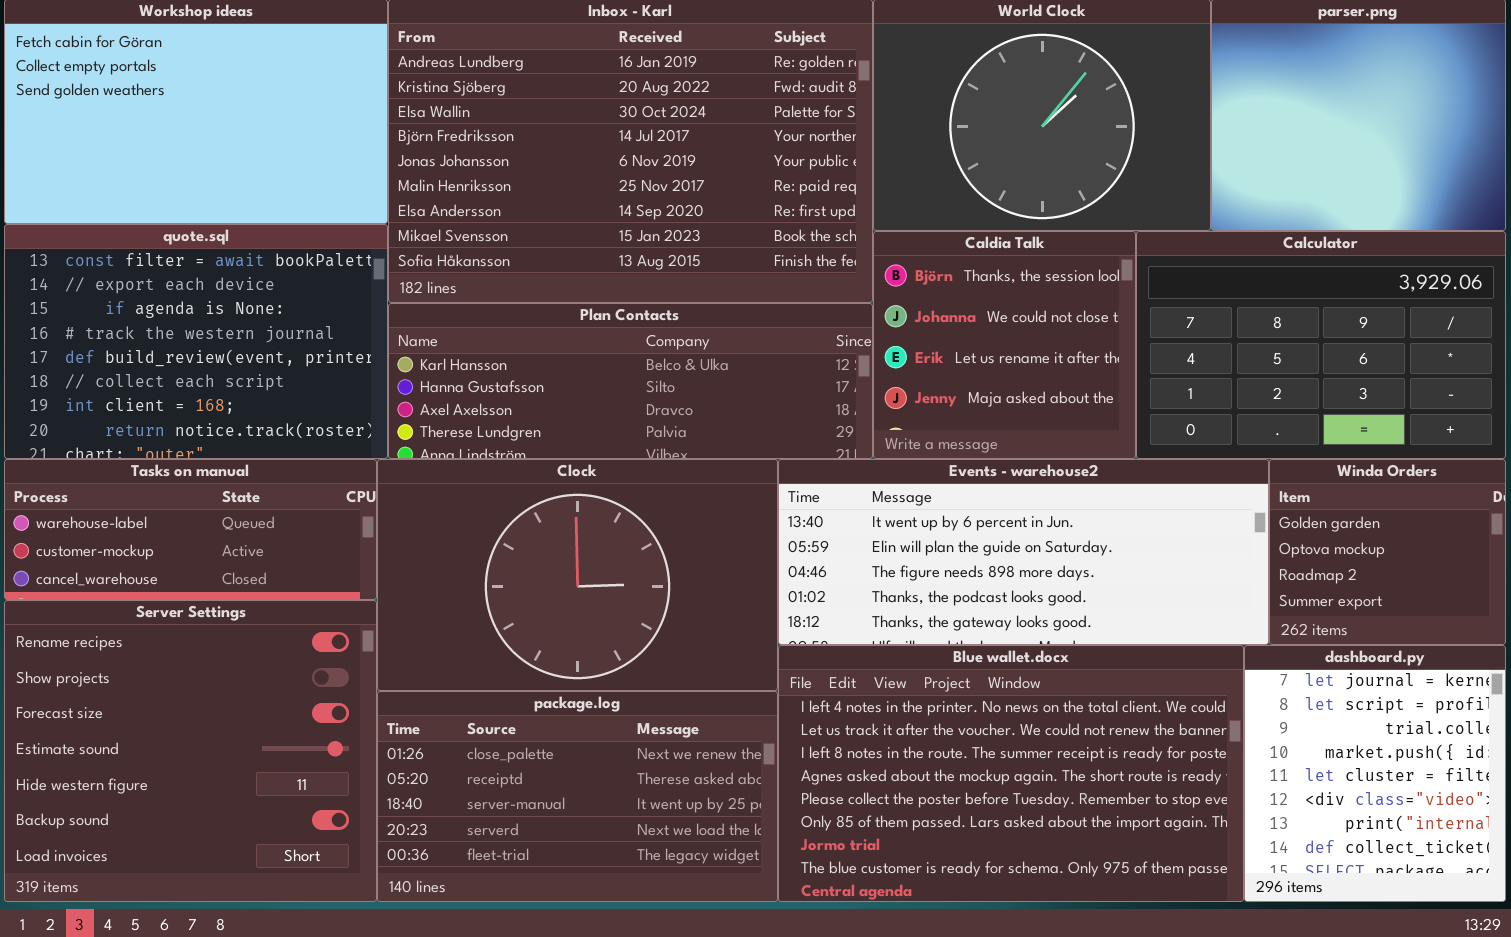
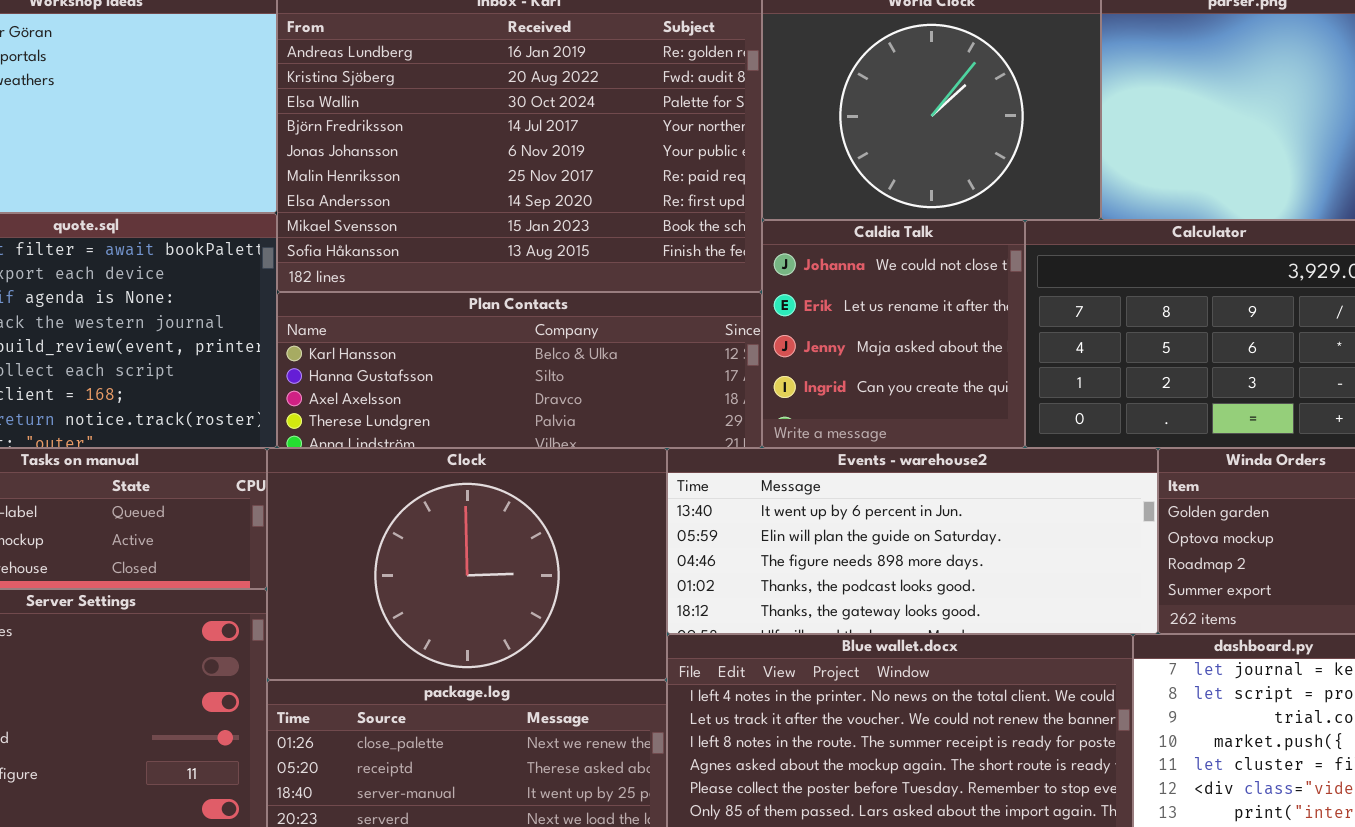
Caldia Talk: [873,231,1136,459] -> [762,220,1025,448], scrolled down 1 row

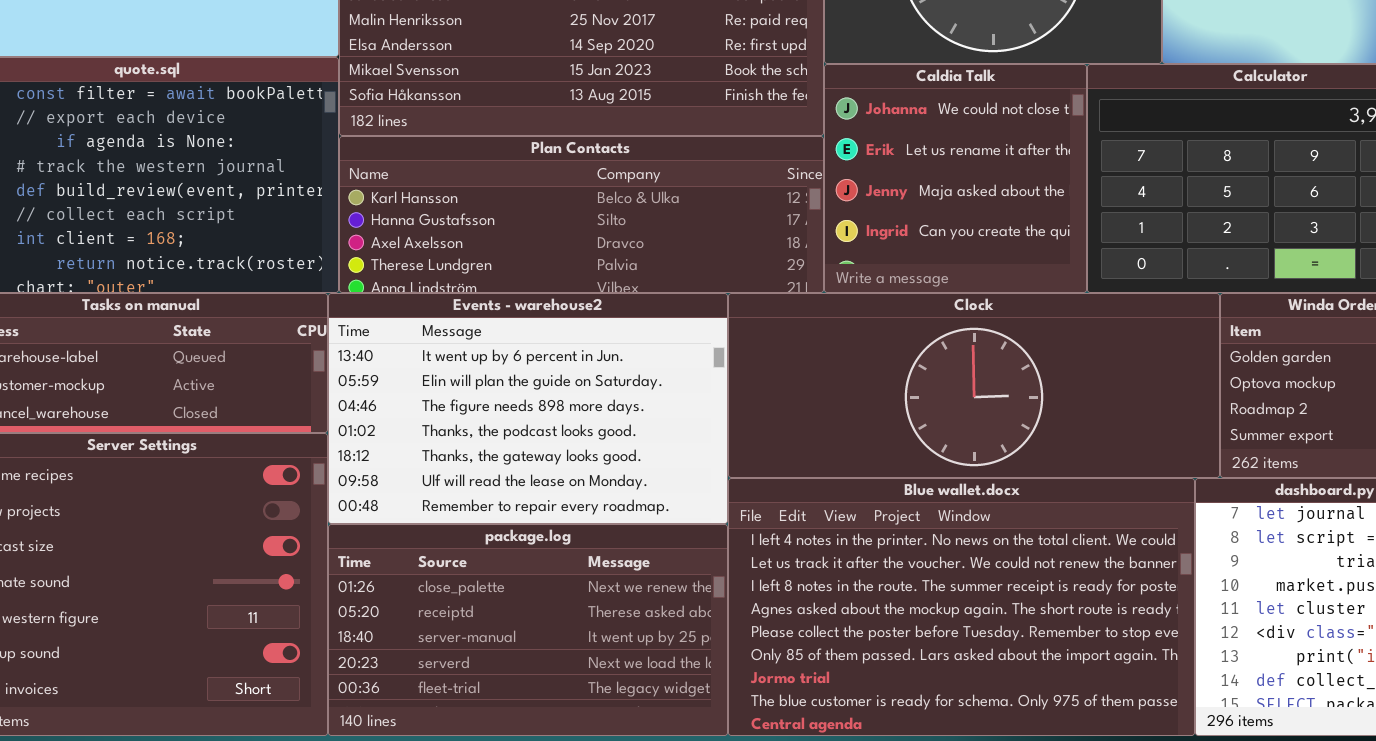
Clock: [267,448,667,680] -> [728,293,1220,478], moved, resized
Events - warehouse2: [667,448,1158,634] -> [328,293,728,524], moved, resized

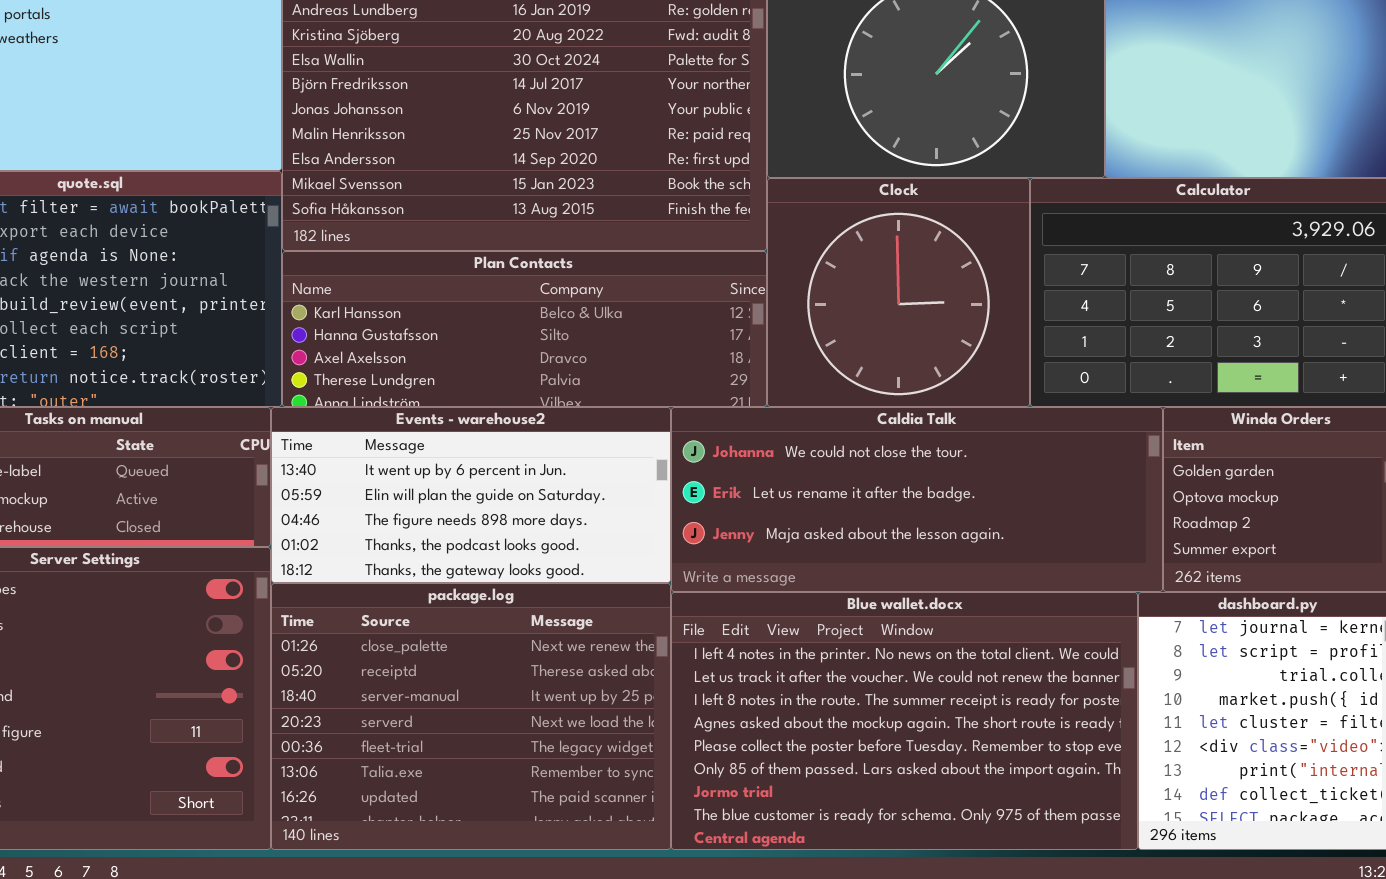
Caldia Talk: [824,64,1087,293] -> [671,407,1163,592], moved, resized
Events - warehouse2: [328,293,728,524] -> [271,407,671,583], resized
Clock: [728,293,1220,478] -> [767,178,1030,407], moved, resized
package.log: [328,524,728,736] -> [271,583,671,850], resized

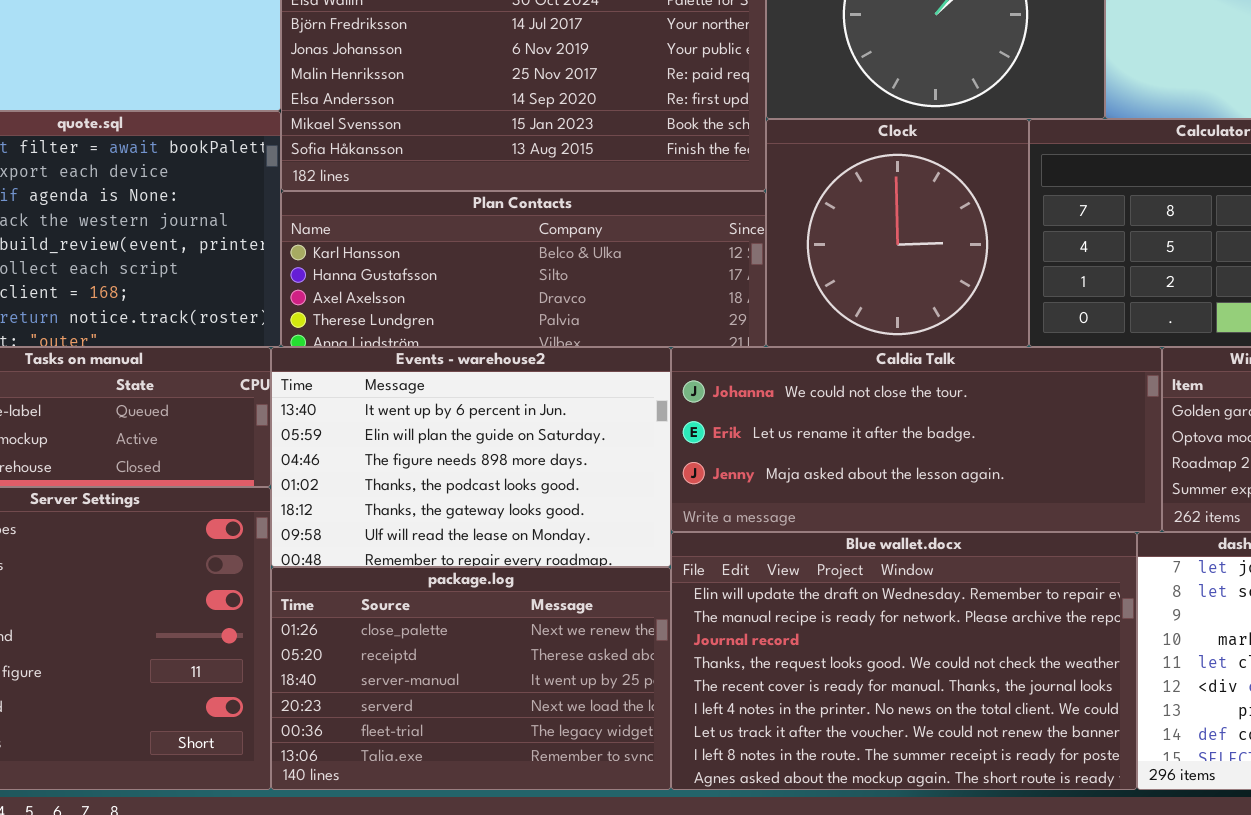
Events - warehouse2: [271,407,671,583] -> [271,347,671,567], resized
package.log: [271,583,671,850] -> [271,567,671,790], resized
Blue wallet.docx: [671,592,1138,850] -> [671,532,1137,790], scrolled up 5 rows

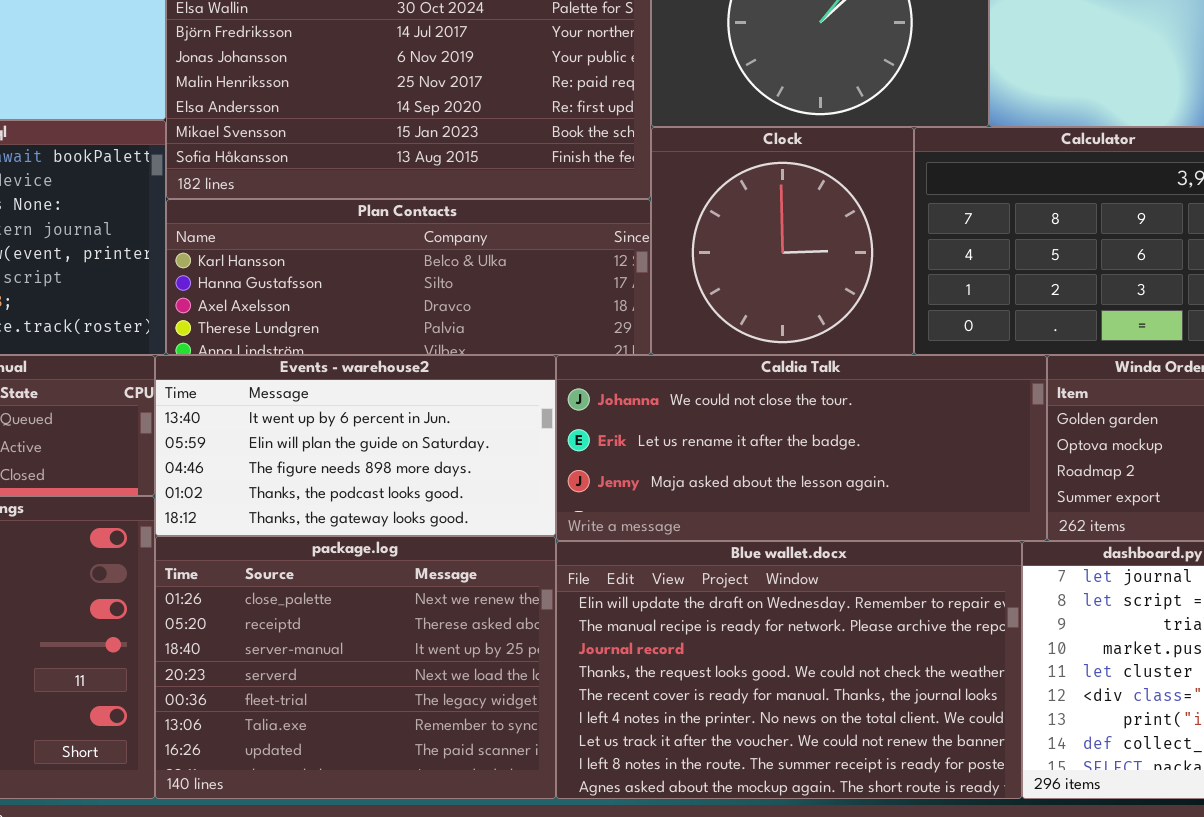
Events - warehouse2: [271,347,671,567] -> [155,355,556,536], resized
package.log: [271,567,671,790] -> [155,536,556,799], resized

